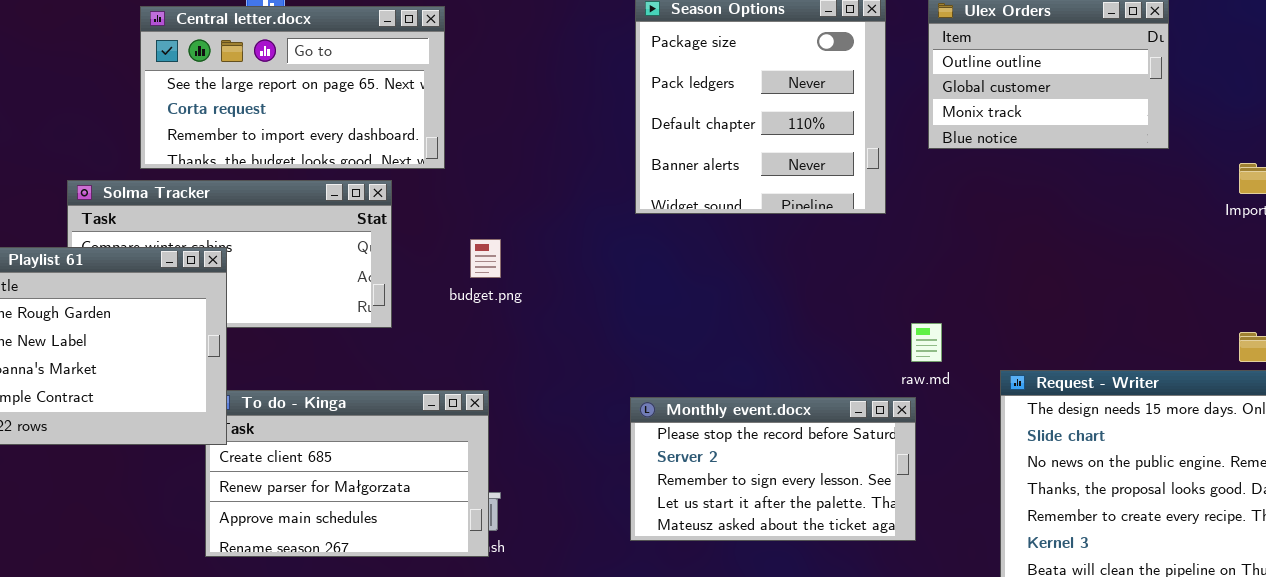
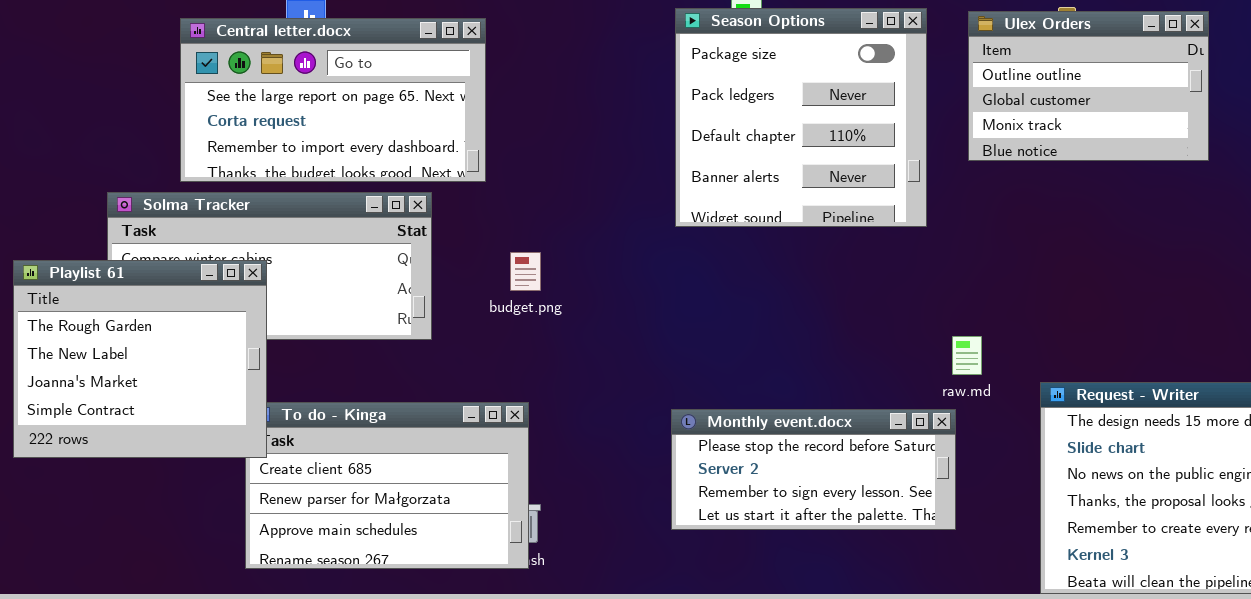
Monthly event.docx: [630,397,916,541] -> [671,409,956,530], resized

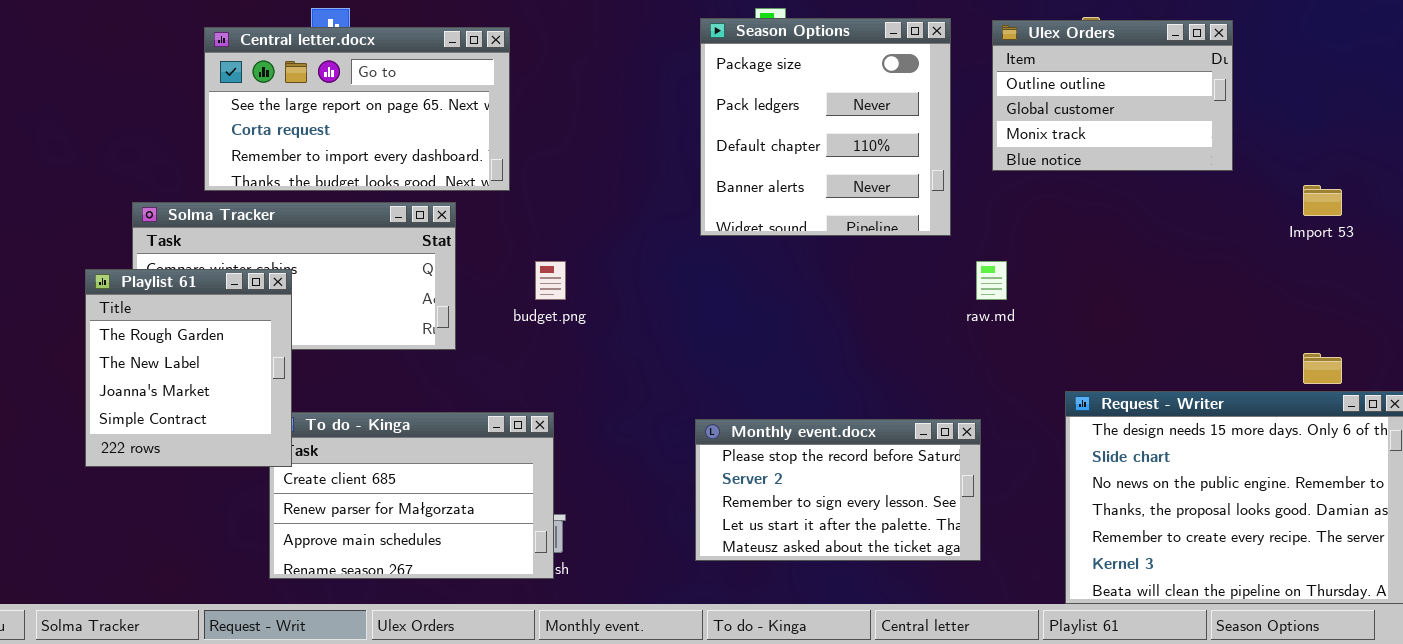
Playlist 61: [13,260,267,458] -> [85,269,292,467], resized
raw.md: [952,336,982,375] -> [976,261,1007,300], moved
Monthly event.docx: [671,409,956,530] -> [695,419,981,561], resized

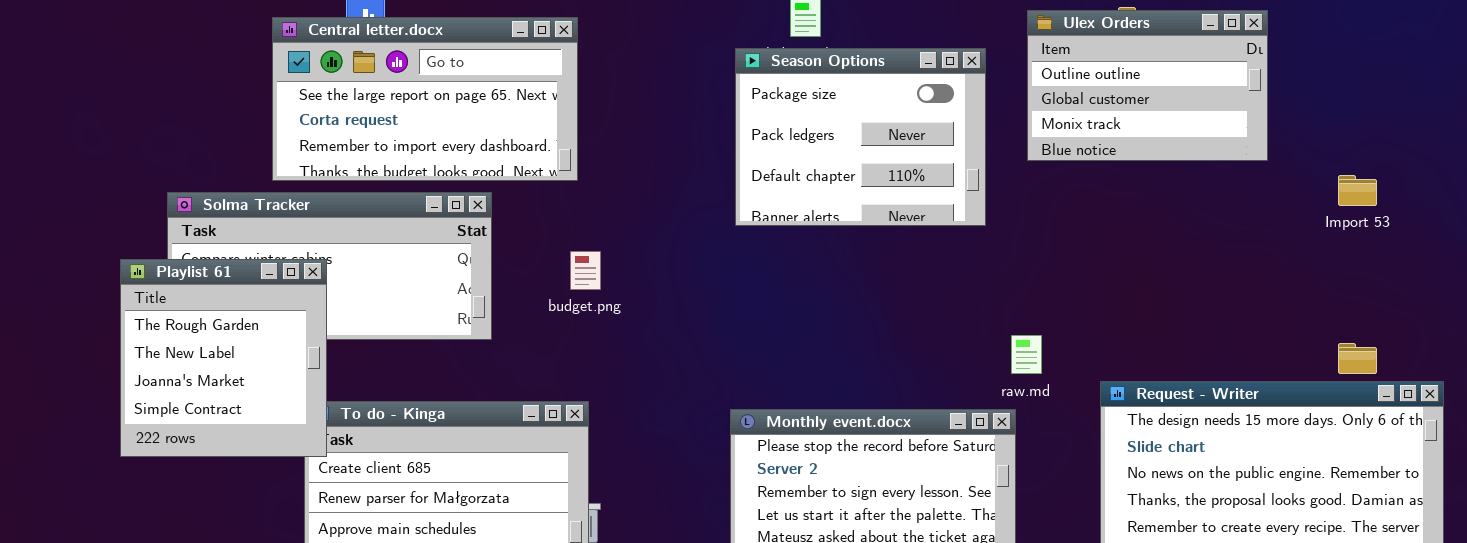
Season Options: [700,18,951,236] -> [735,48,986,226], resized
Central letter.docx: [204,27,510,191] -> [272,17,578,181], moved
raw.md: [976,261,1007,300] -> [1011,335,1042,374], moved

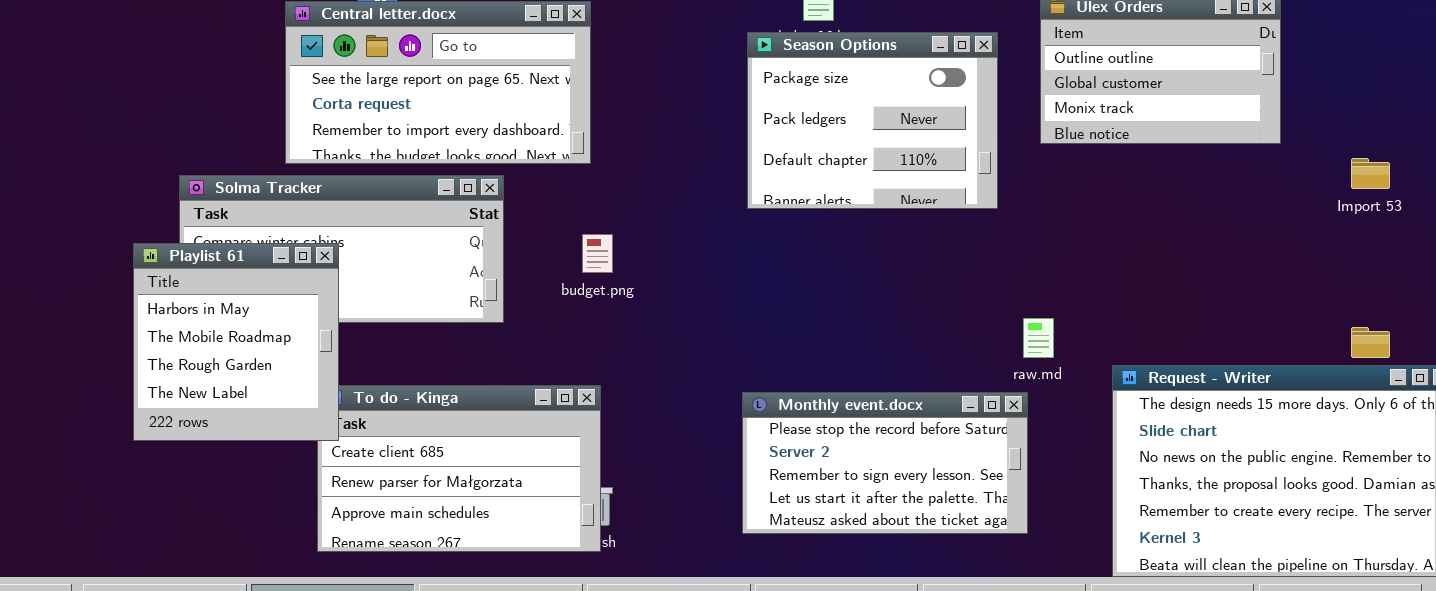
Playlist 61: [120,259,327,457] -> [133,243,339,441], scrolled up 2 rows

